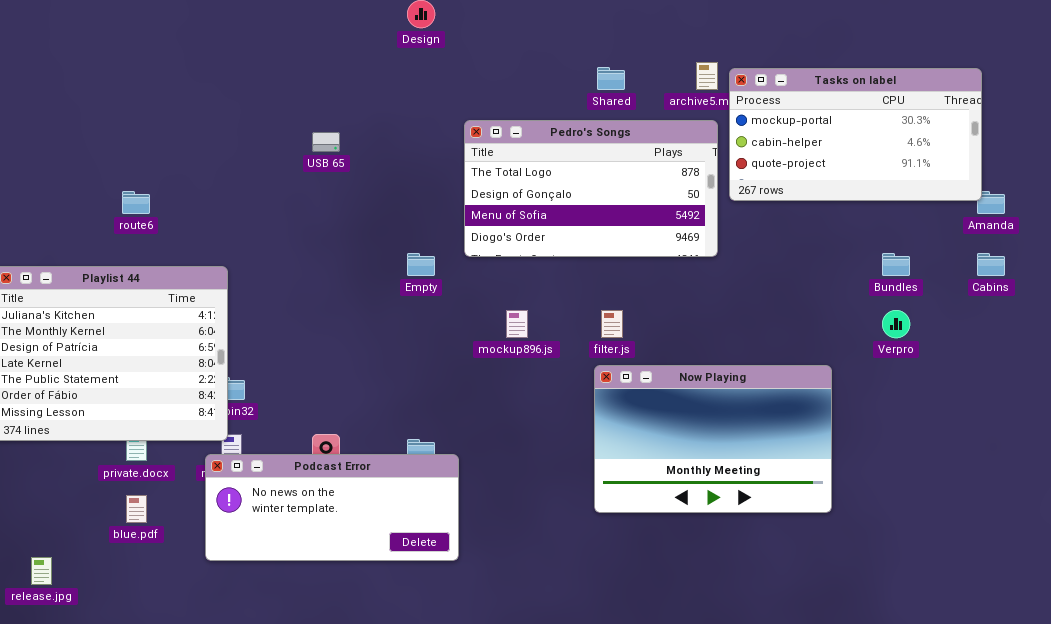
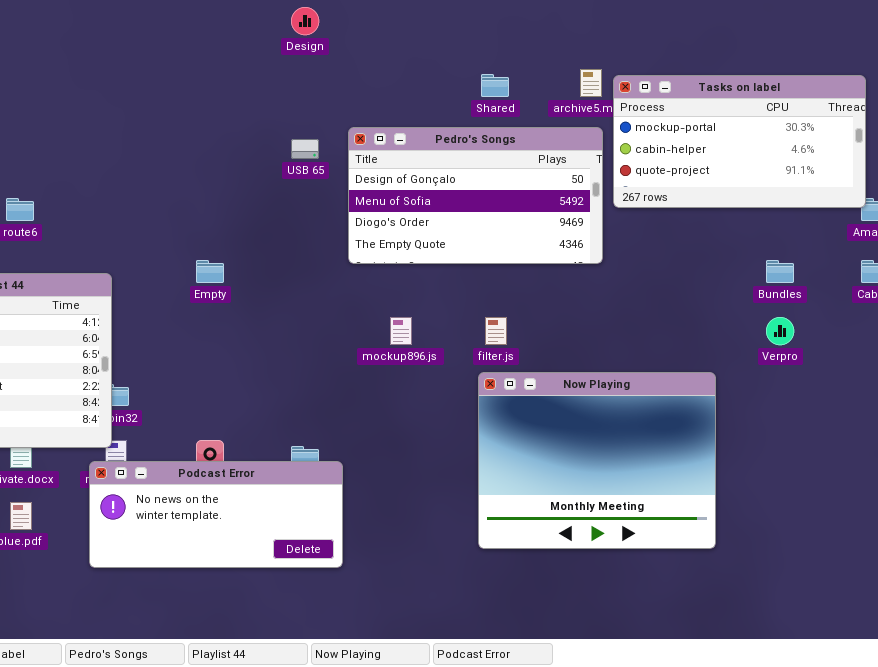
Pedro's Songs: [464,120,718,257] -> [348,127,603,264], scrolled down 1 row
USB 65: [312,132,340,152] -> [291,139,319,159], moved
Empty: [407,253,435,276] -> [196,260,224,283], moved
Now Playing: [594,365,832,513] -> [478,372,716,549], resized

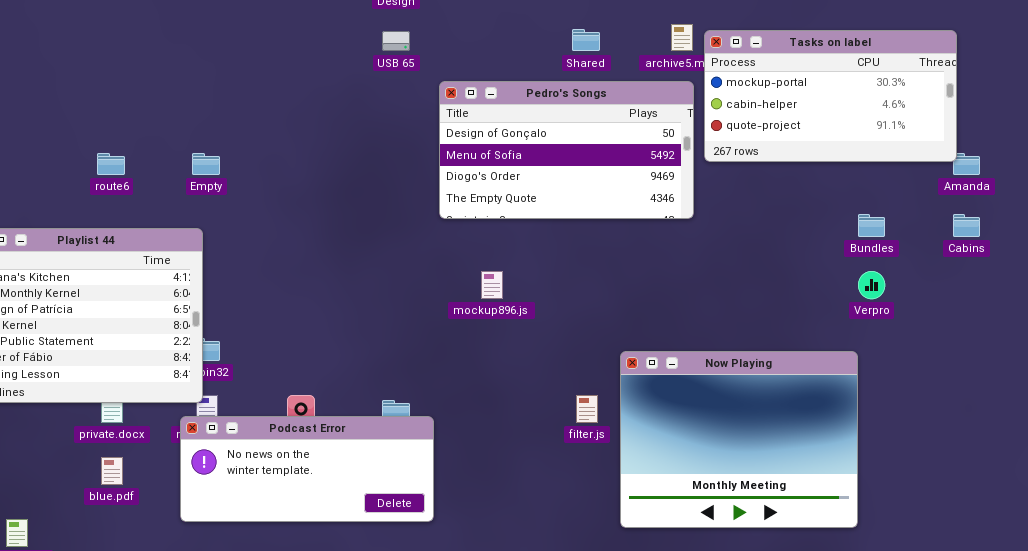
USB 65: [291,139,319,159] -> [382,31,410,51], moved
Empty: [196,260,224,283] -> [192,153,220,175], moved
filter.js: [485,317,507,345] -> [576,395,598,423], moved
Now Playing: [478,372,716,549] -> [620,351,858,528], moved

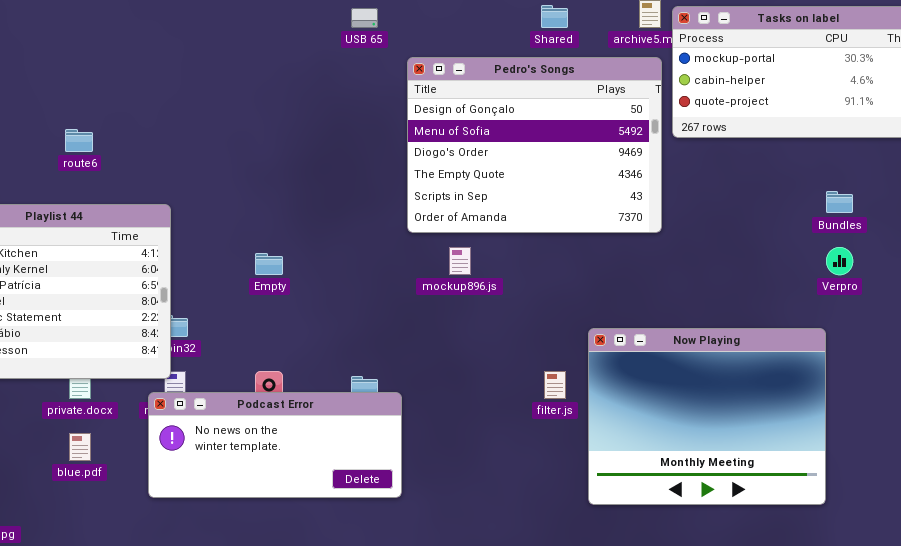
Pedro's Songs: [439,81,694,219] -> [407,57,662,233], resized
Empty: [192,153,220,175] -> [255,253,283,275], moved

